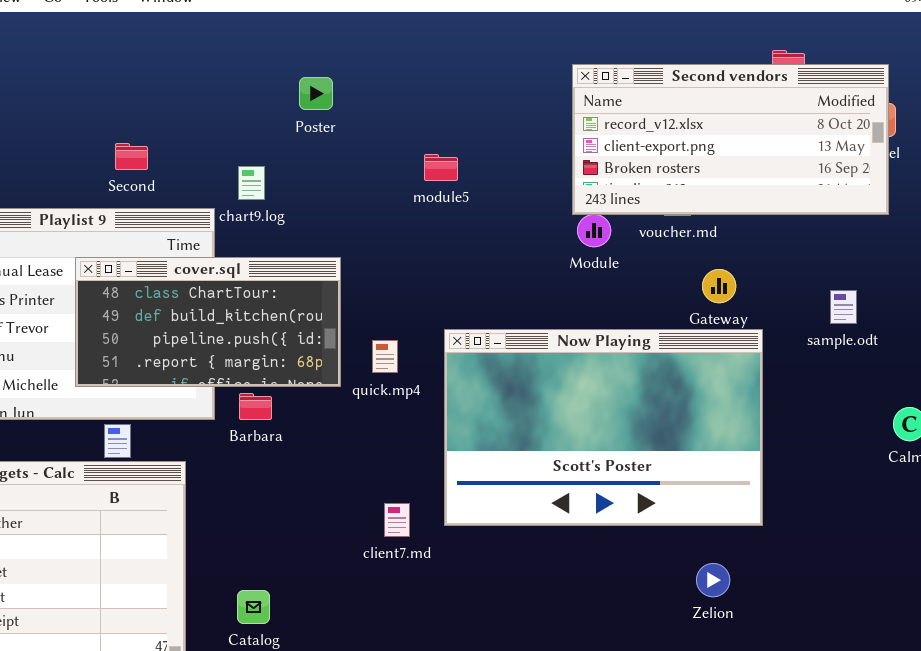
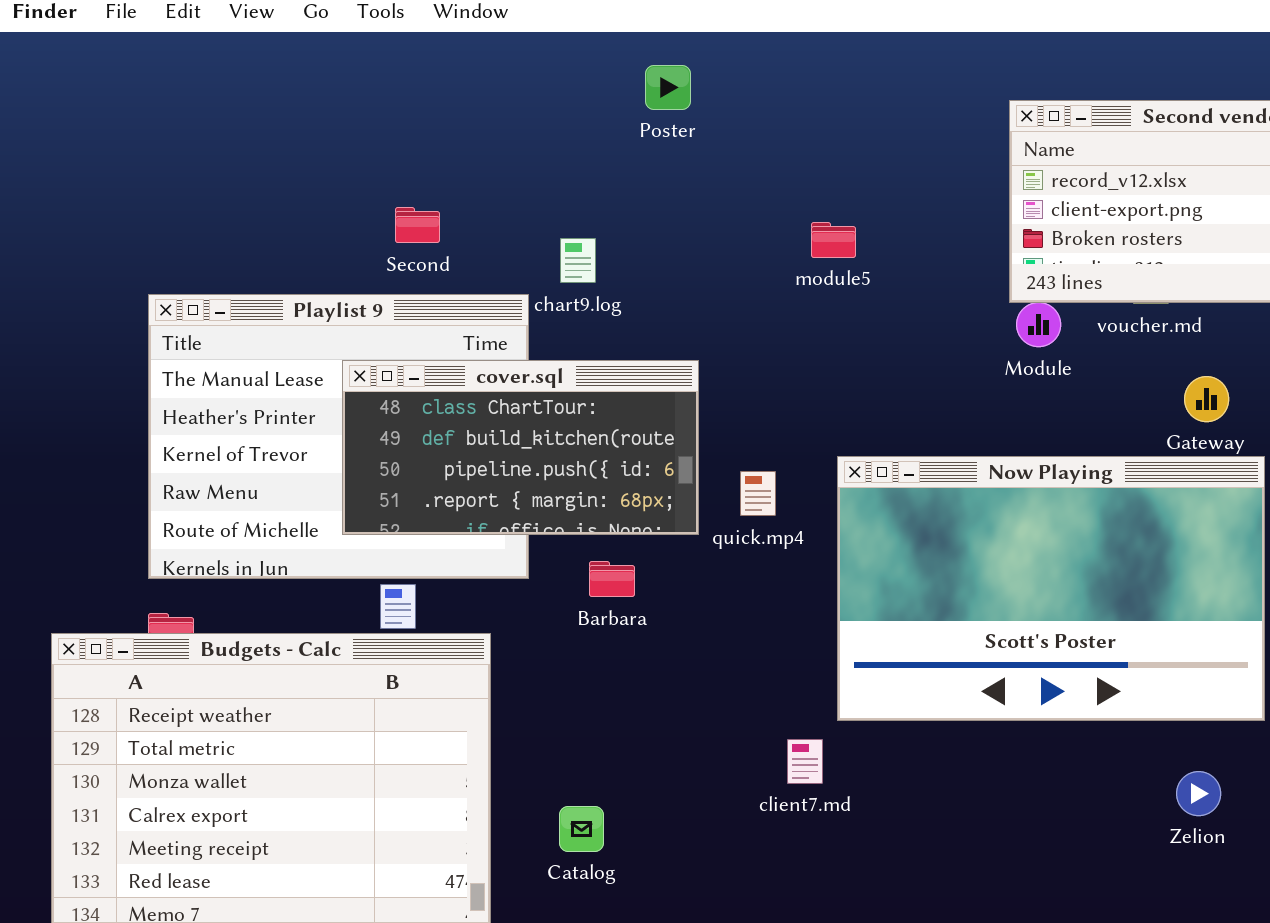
Poster: [299,77,333,110] -> [645,65,691,110], moved
Barbara: [239,393,272,420] -> [589,561,635,597], moved
client7.md: [384,503,410,537] -> [787,739,823,784], moved

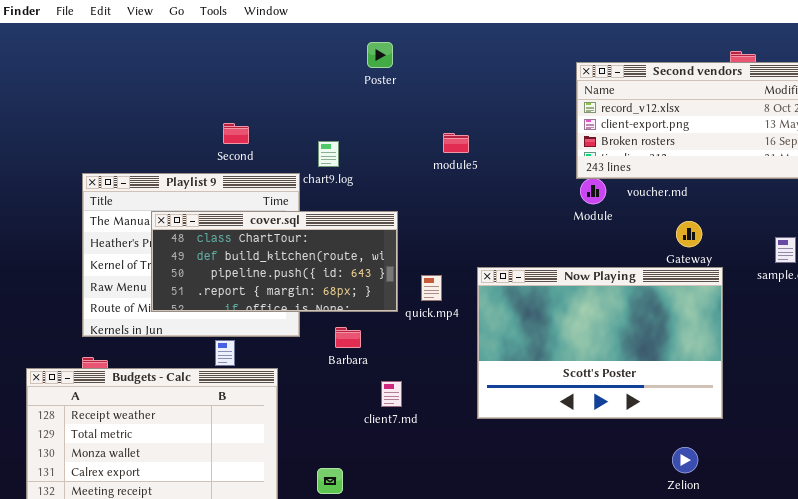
module5: [811,222,856,258] -> [443,133,469,153], moved
cover.sql: [342,360,699,535] -> [151,211,398,312], resized
client7.md: [787,739,823,784] -> [381,381,402,407], moved

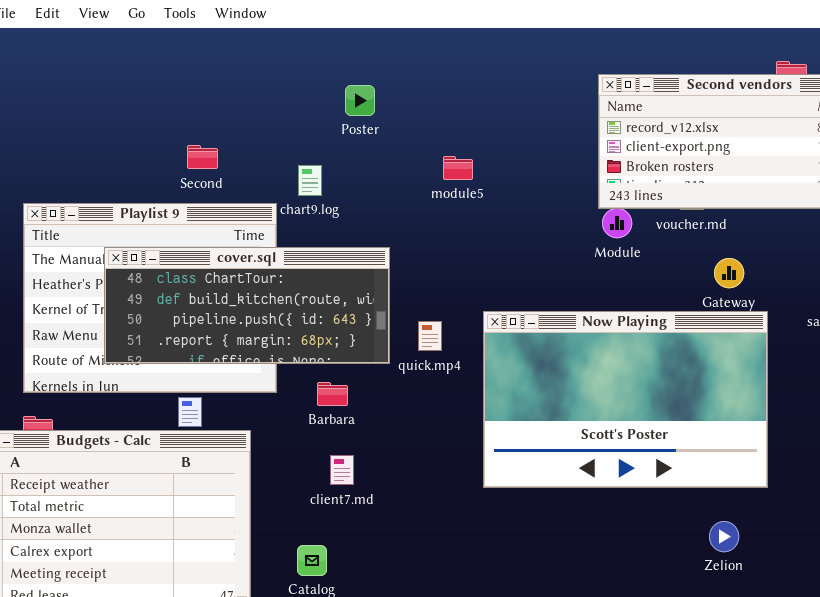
Poster: [367,42,393,68] -> [345,85,375,116], moved
client7.md: [381,381,402,407] -> [330,455,354,485], moved

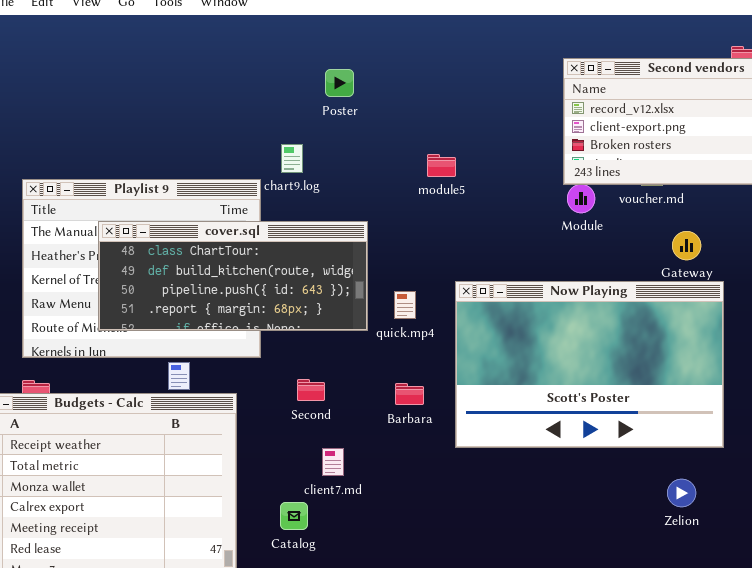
Second: [187,145,218,169] -> [297,379,325,401], moved
module5: [443,156,473,180] -> [427,154,456,177], moved
Barbara: [317,382,348,406] -> [395,383,424,405], moved
client7.md: [330,455,354,485] -> [322,448,344,476], moved

